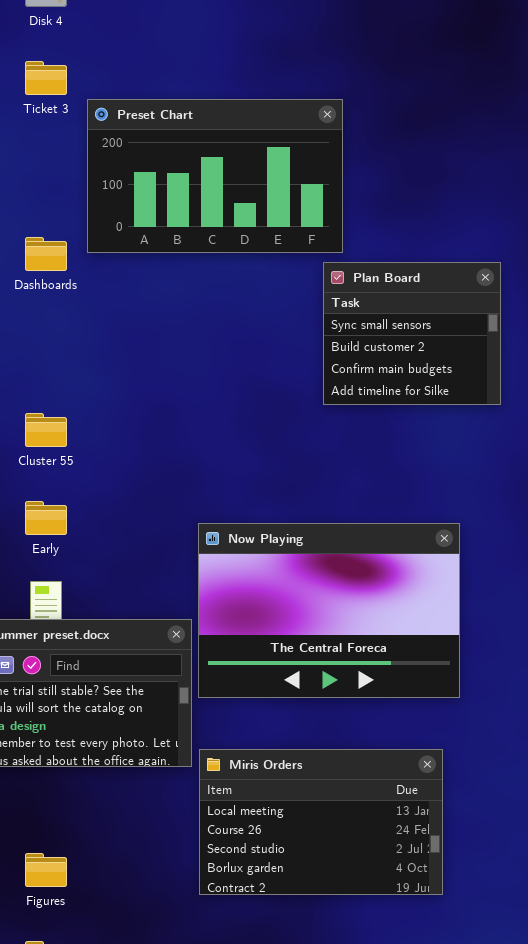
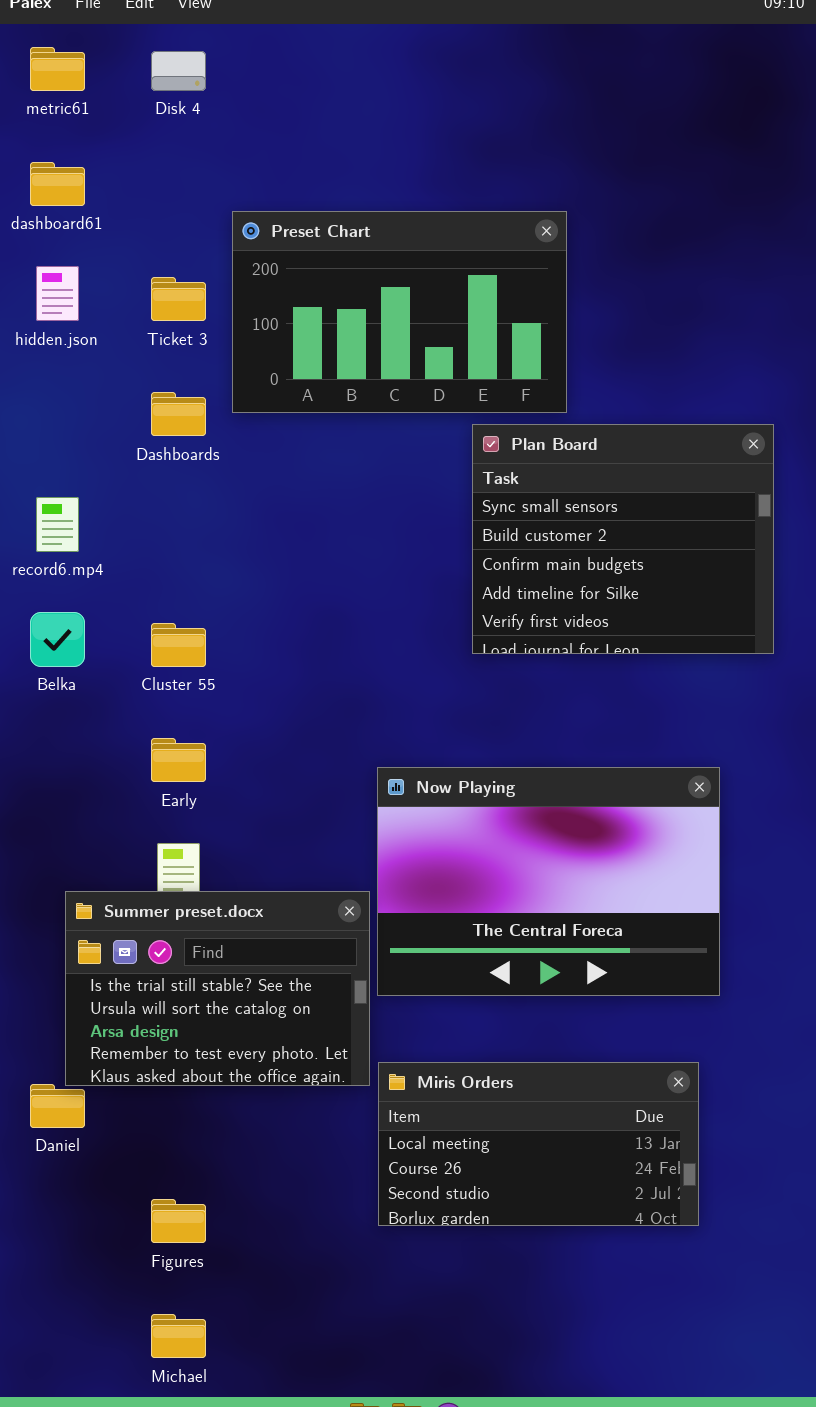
Ticket 3: [25,61,67,95] -> [151,277,206,321], moved
Plan Board: [323,262,501,405] -> [472,424,774,654], resized
Miris Orders: [199,749,443,895] -> [378,1062,699,1226], resized

